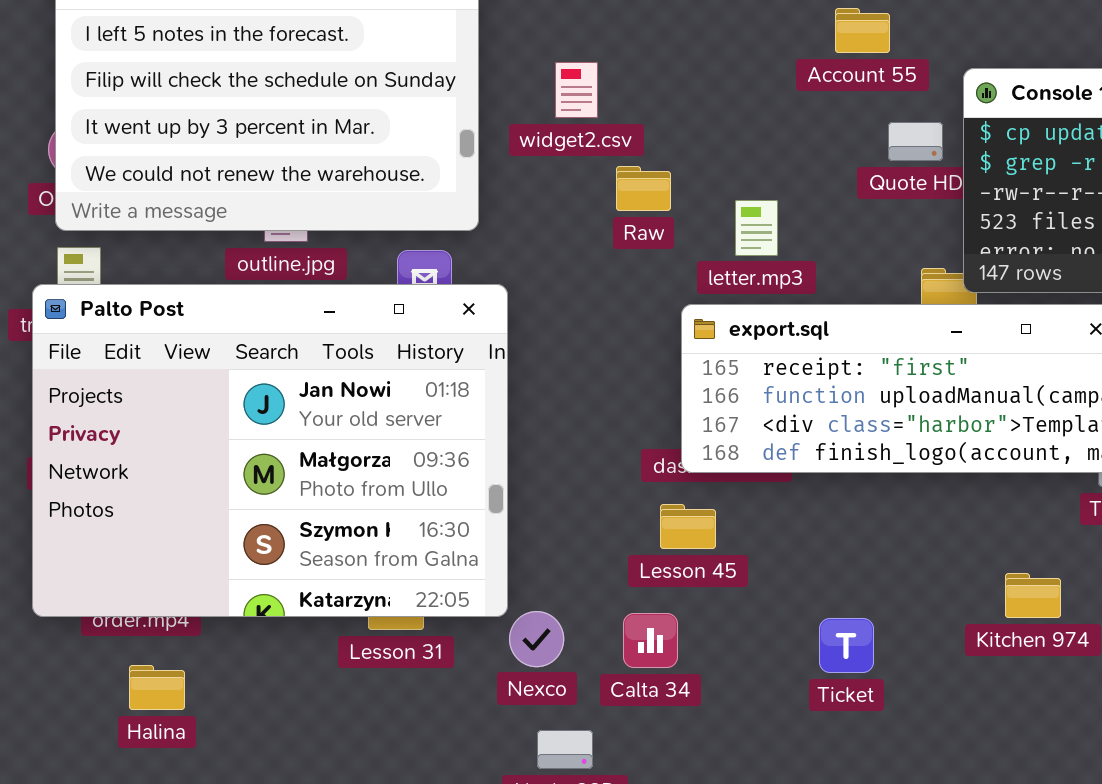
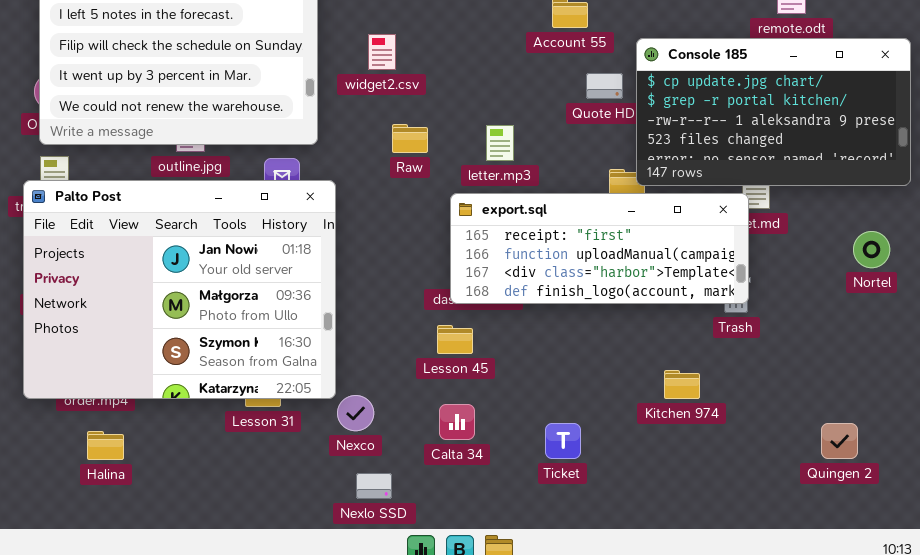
Raw: [616,166,671,211] -> [392,124,428,153], moved
Calta 34: [623,613,678,668] -> [439,404,475,440], moved
Ticket: [819,618,874,673] -> [545,423,581,459], moved

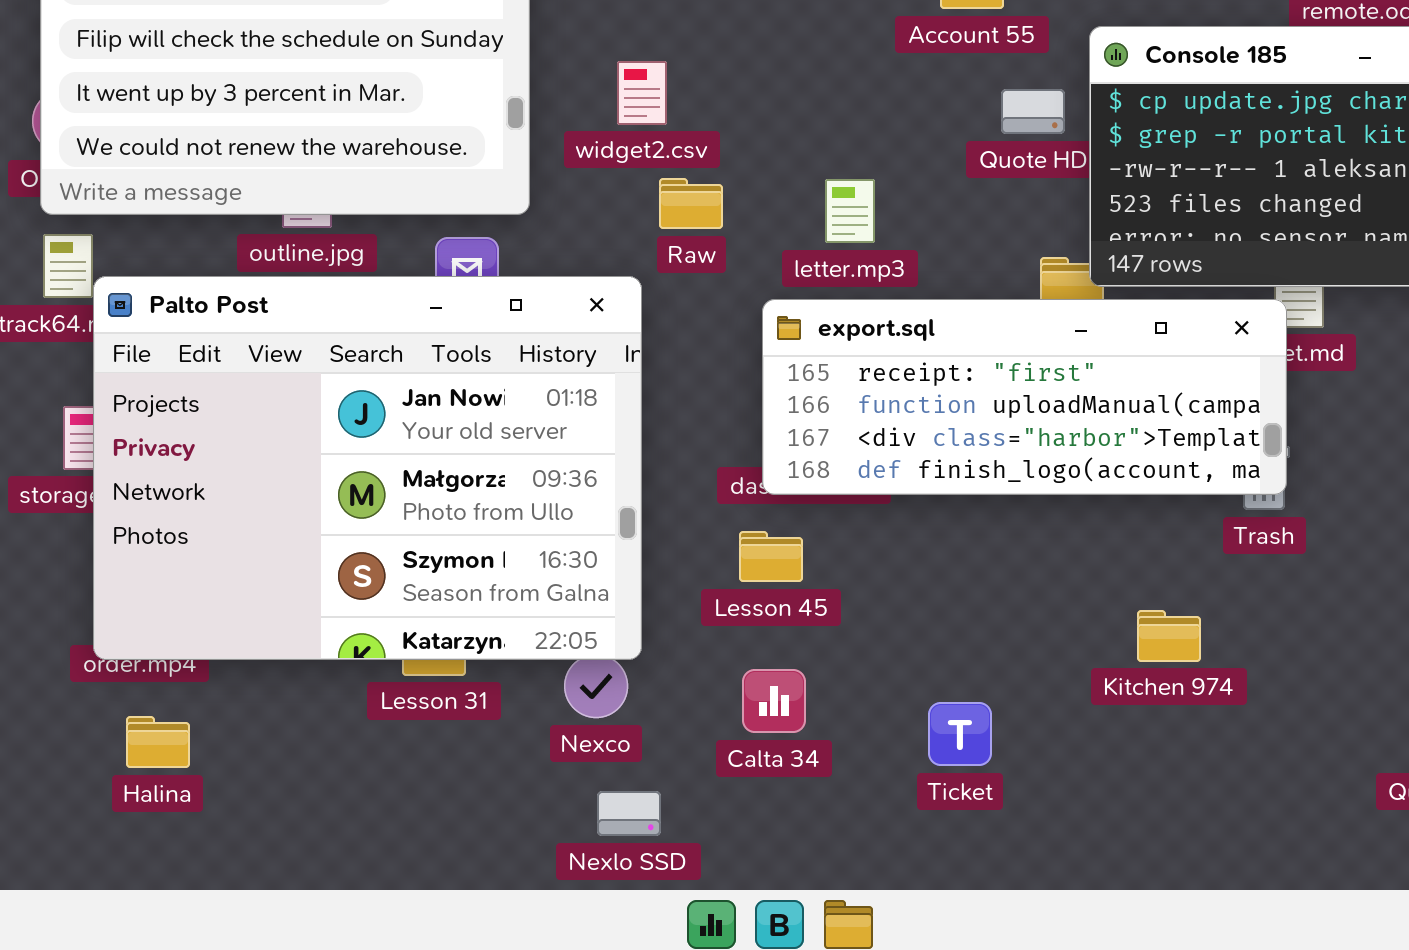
widget2.csv: [368,34,396,70] -> [617,61,667,125], moved
Palto Post: [23,180,336,399] -> [93,276,642,660], moved

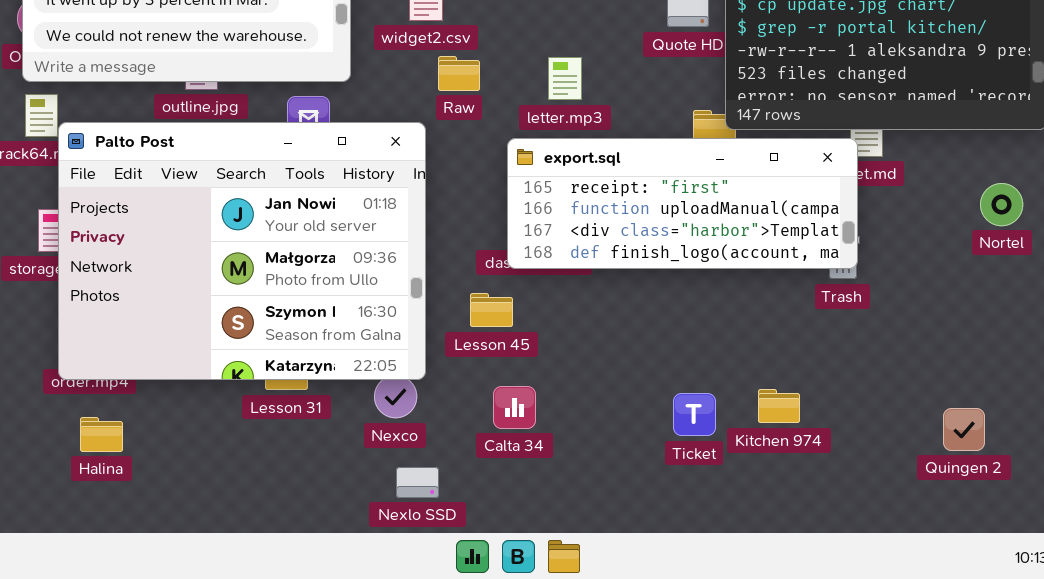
Lesson 45: [739,531,803,582] -> [470,293,513,327], moved
Kitchen 974: [1137,610,1201,662] -> [758,389,800,423], moved
Ticket: [928,702,992,766] -> [673,393,716,436], moved

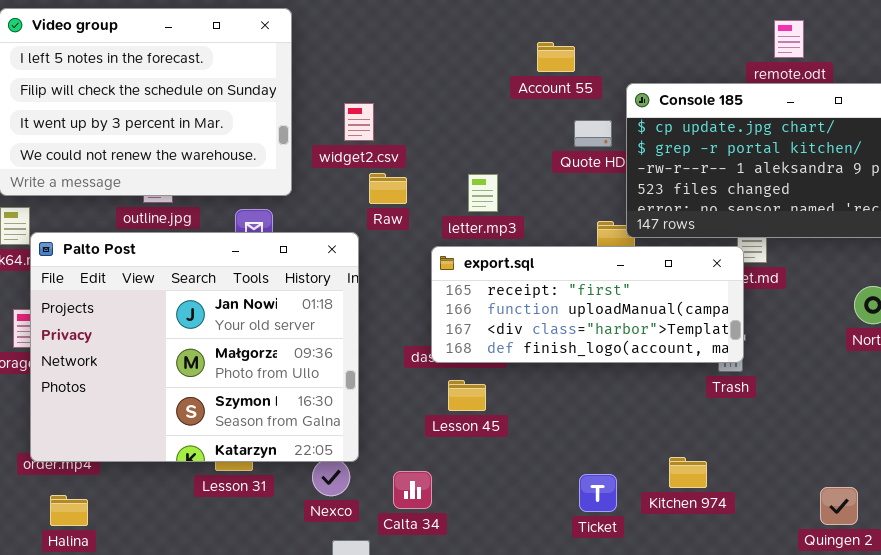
Lesson 45: [470,293,513,327] -> [448,380,486,411], moved
Calta 34: [493,386,536,429] -> [393,471,432,509], moved
Kitchen 974: [758,389,800,423] -> [669,457,707,488], moved

